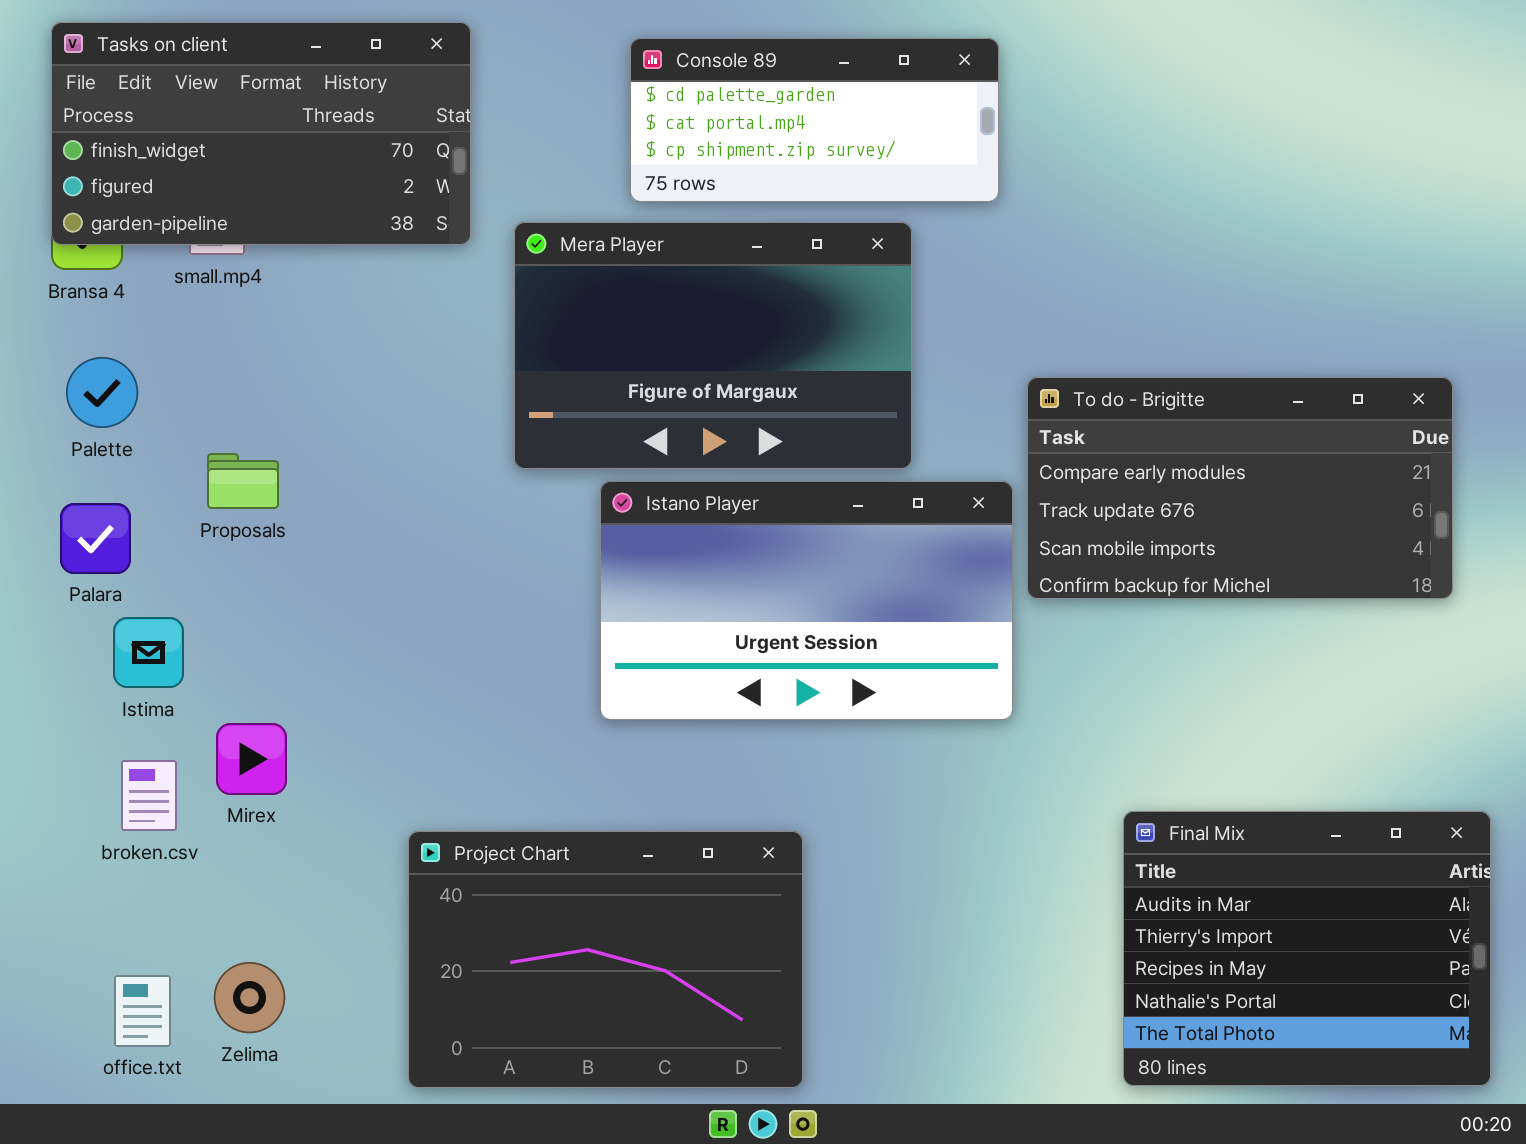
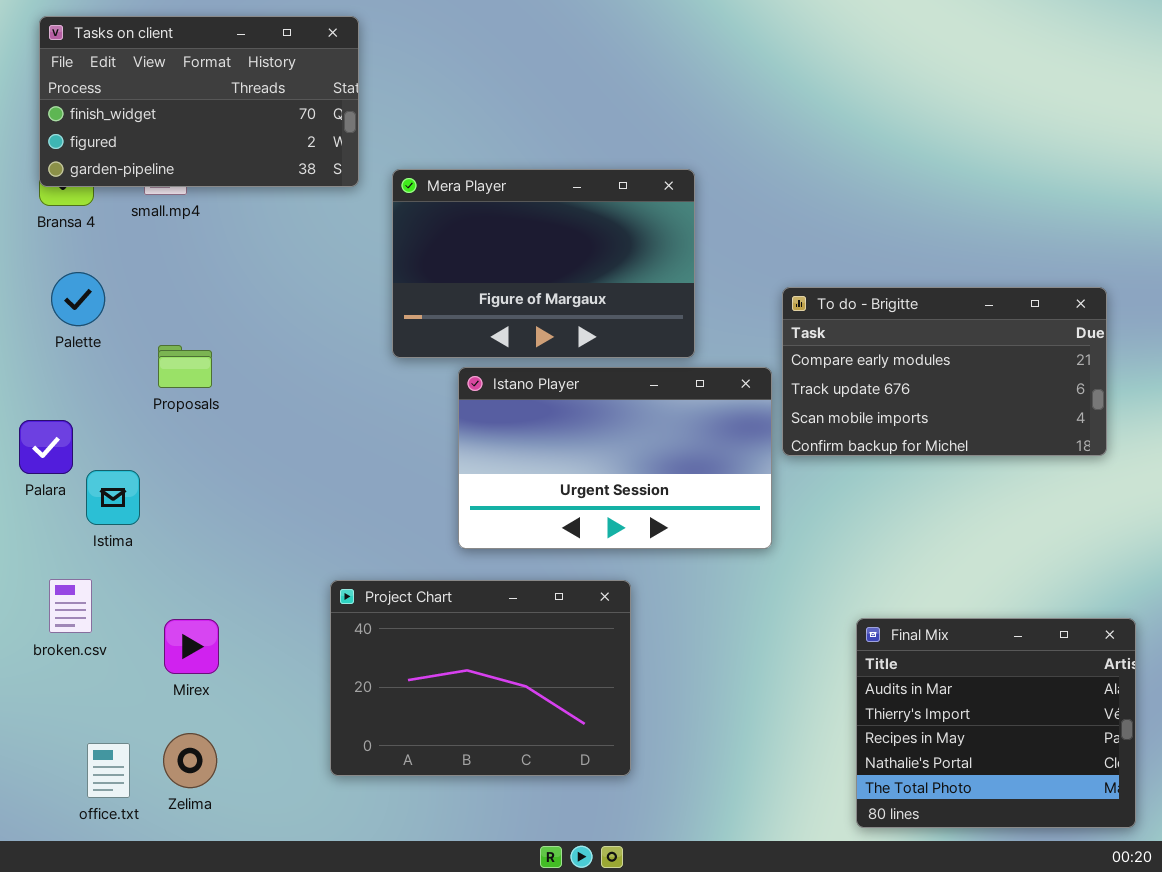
Console 89: [630,38,999,202] -> none, closed
Palara: [60,503,131,574] -> [19,420,73,474], moved
Mirex: [216,723,287,795] -> [164,619,219,674], moved
broken.csv: [121,760,177,831] -> [49,579,92,633], moved
Project Chart: [408,831,803,1088] -> [330,580,631,776], moved

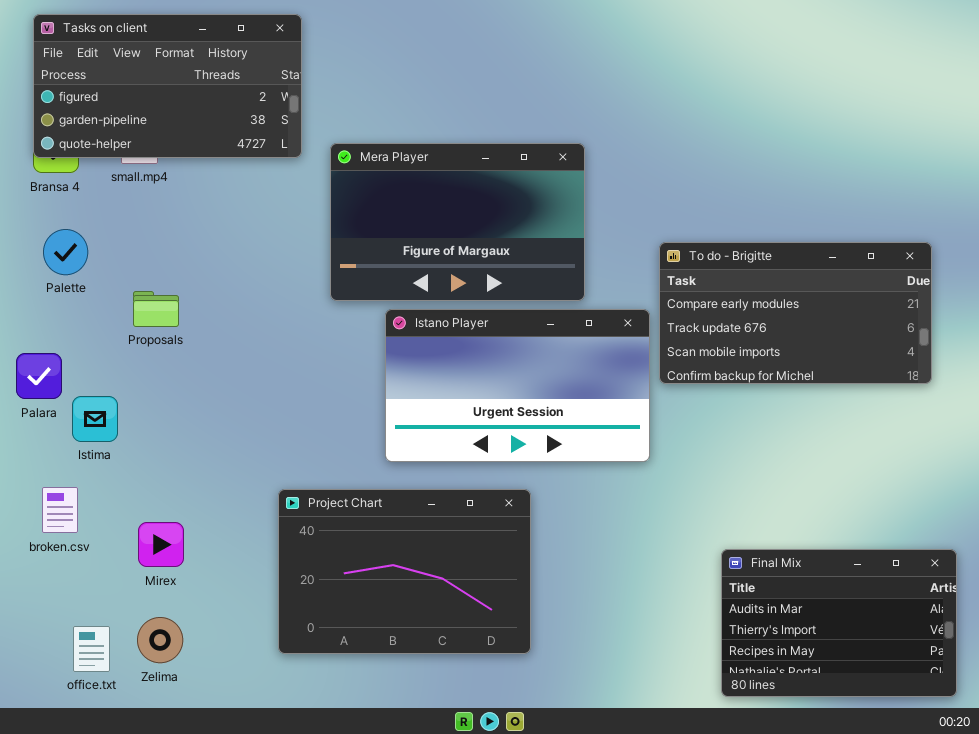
Tasks on client: [39,16,359,187] -> [33,14,302,158], scrolled down 1 row
Final Mix: [856,618,1136,828] -> [721,549,957,697], resized

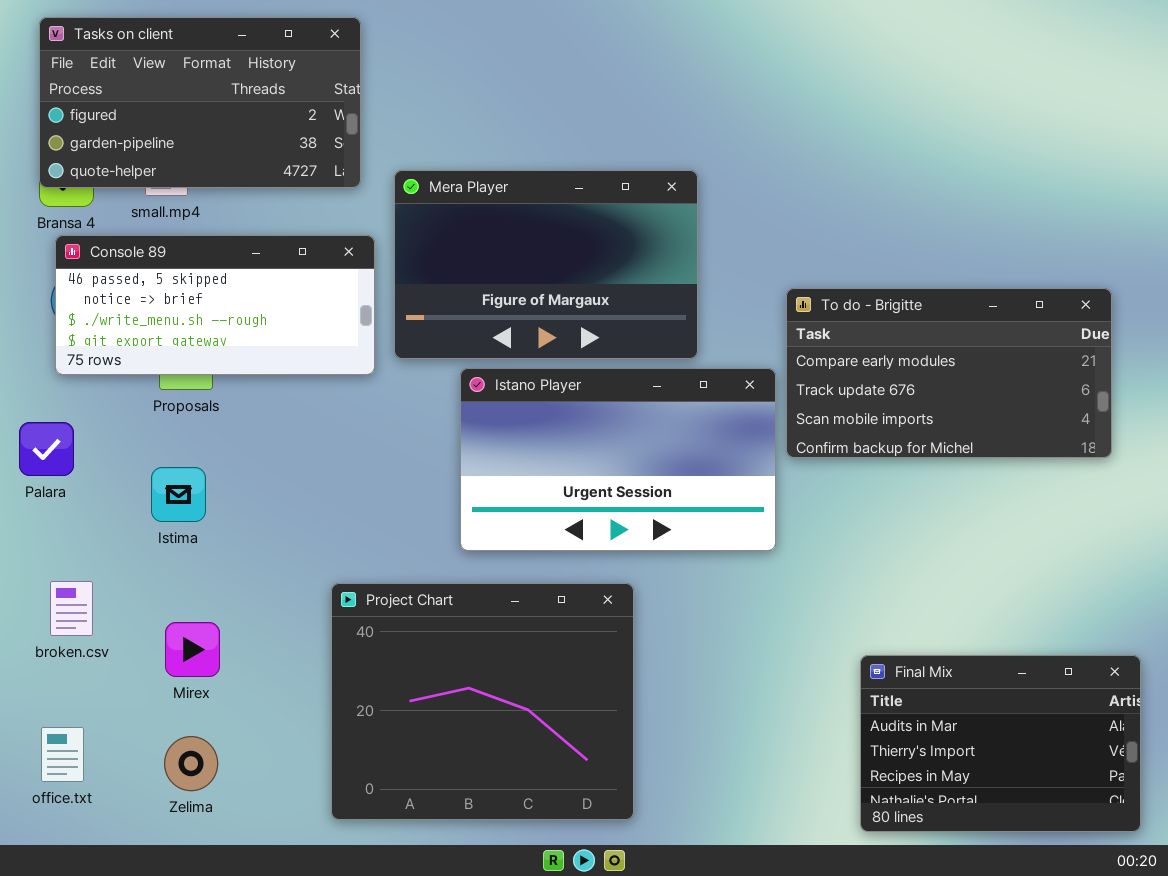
Console 89: none -> [55,235,375,375], opened
Istima: [72,396,118,442] -> [151,467,206,522], moved
Project Chart: [278,489,531,654] -> [331,583,634,820], resized
office.txt: [73,626,110,672] -> [41,727,84,782], moved

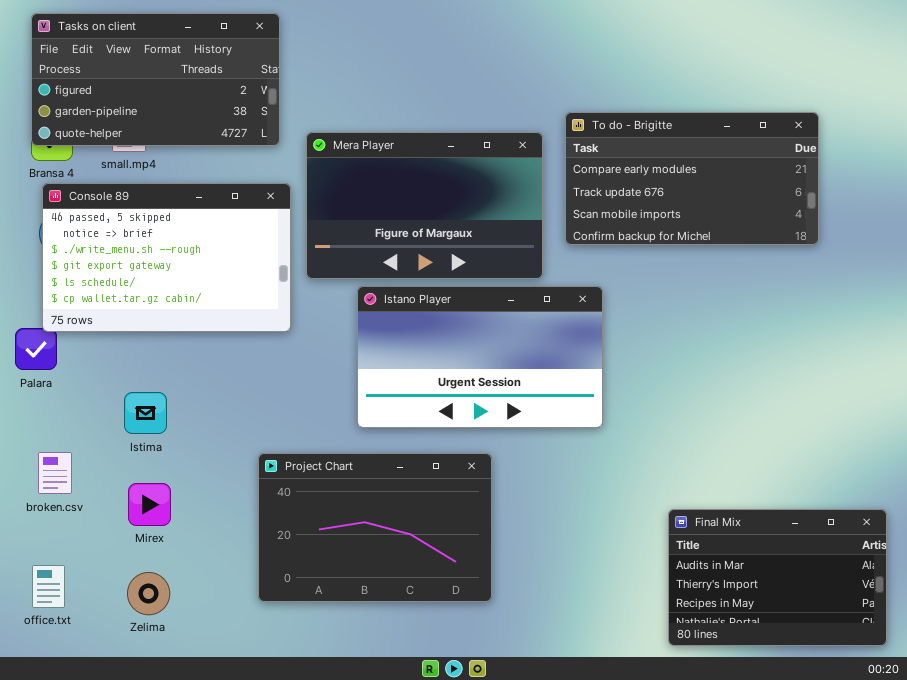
Console 89: [55,235,375,375] -> [42,183,291,332], resized
To do - Brigitte: [786,288,1112,458] -> [565,112,819,245], moved
Istima: [151,467,206,522] -> [124,392,167,434], moved
Project Chart: [331,583,634,820] -> [258,453,492,602], resized

